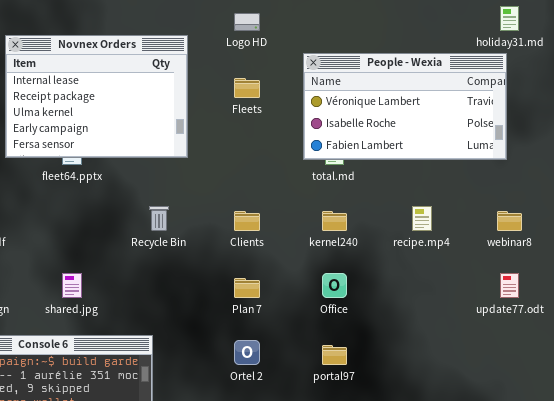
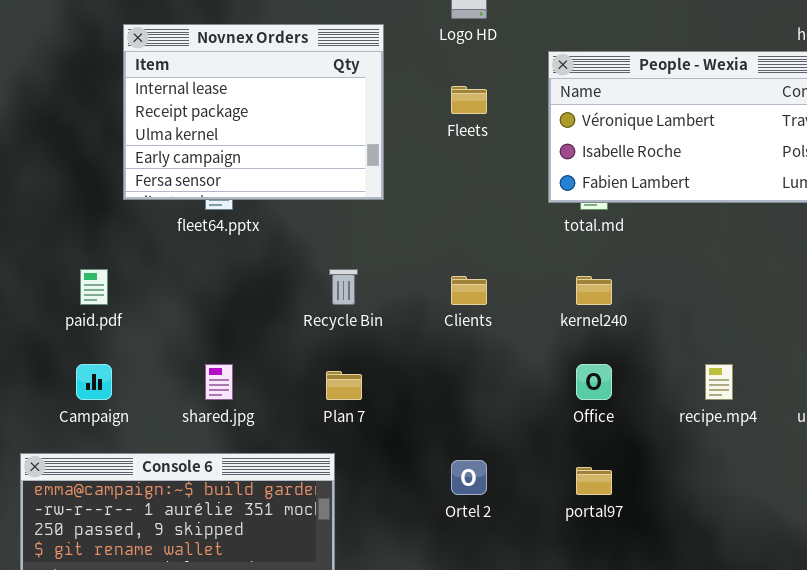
recipe.mp4: [412,206,432,231] -> [705,364,733,400], moved
Plan 7: [234,278,260,298] -> [326,371,362,400], moved

